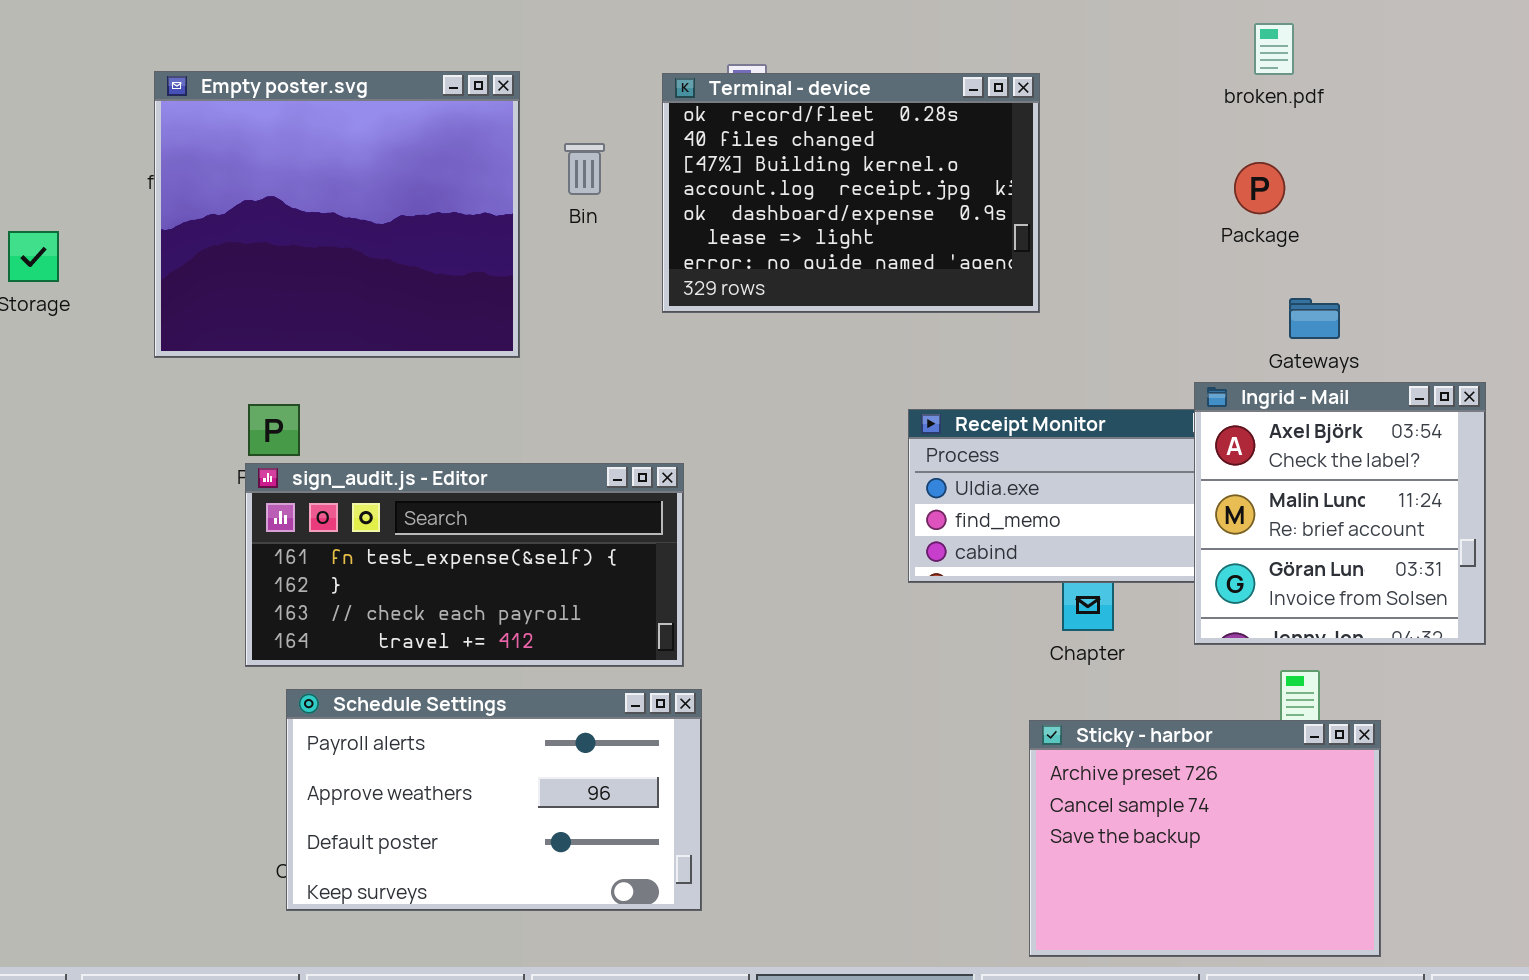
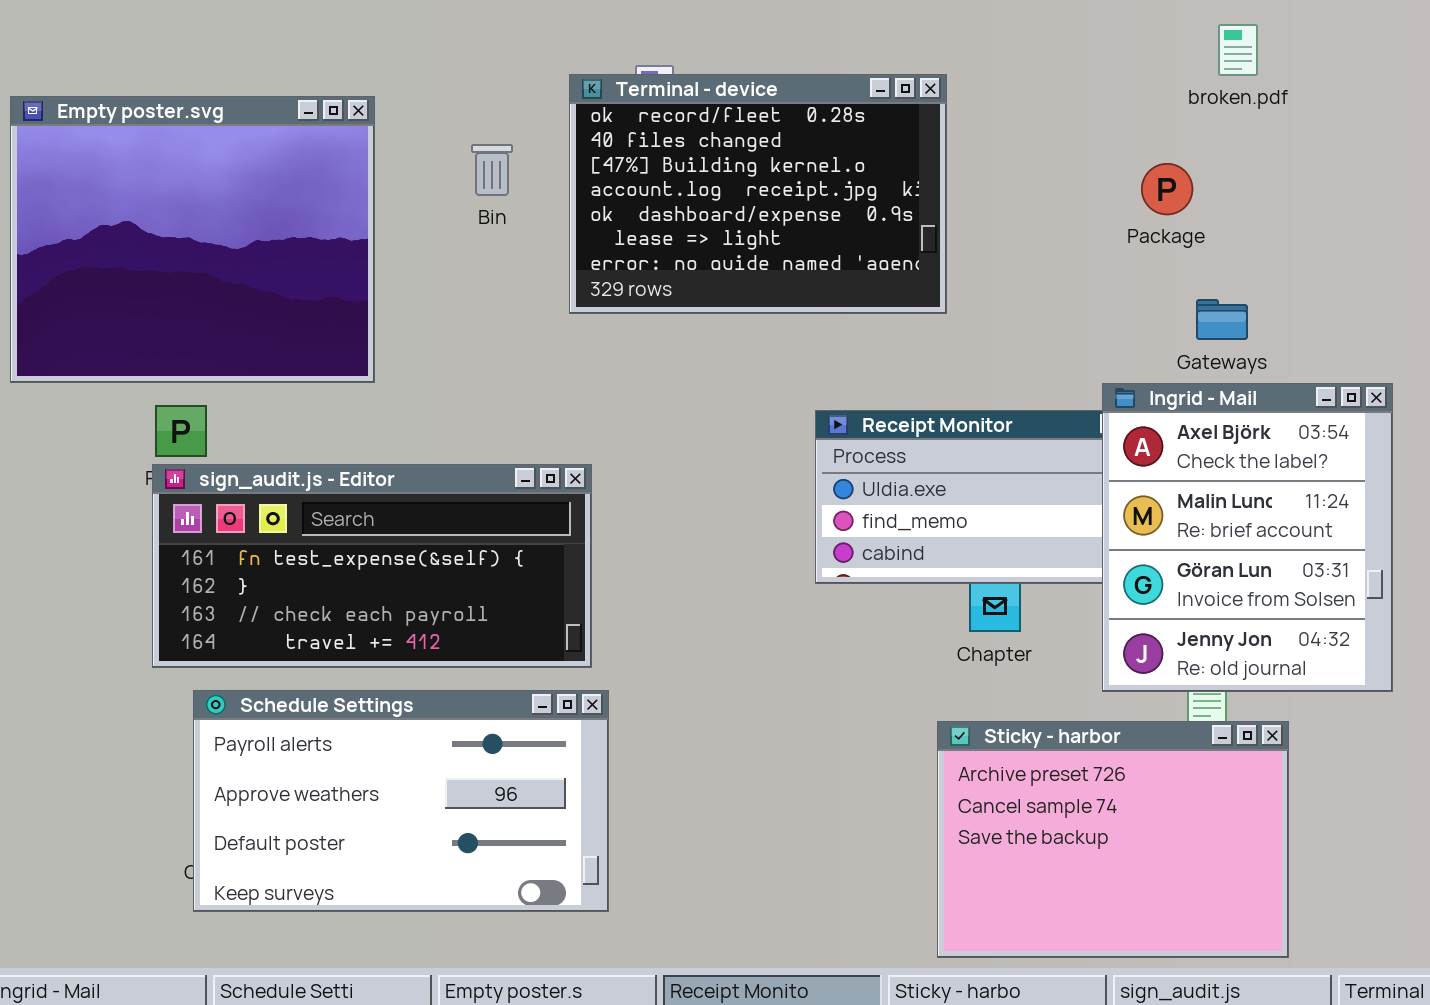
broken.pdf: [1254,23,1294,75] -> [1218,24,1258,76], moved
Empty poster.svg: [154,71,520,358] -> [10,96,375,383], moved
Ingrid - Mail: [1194,382,1486,645] -> [1102,383,1393,692], resized

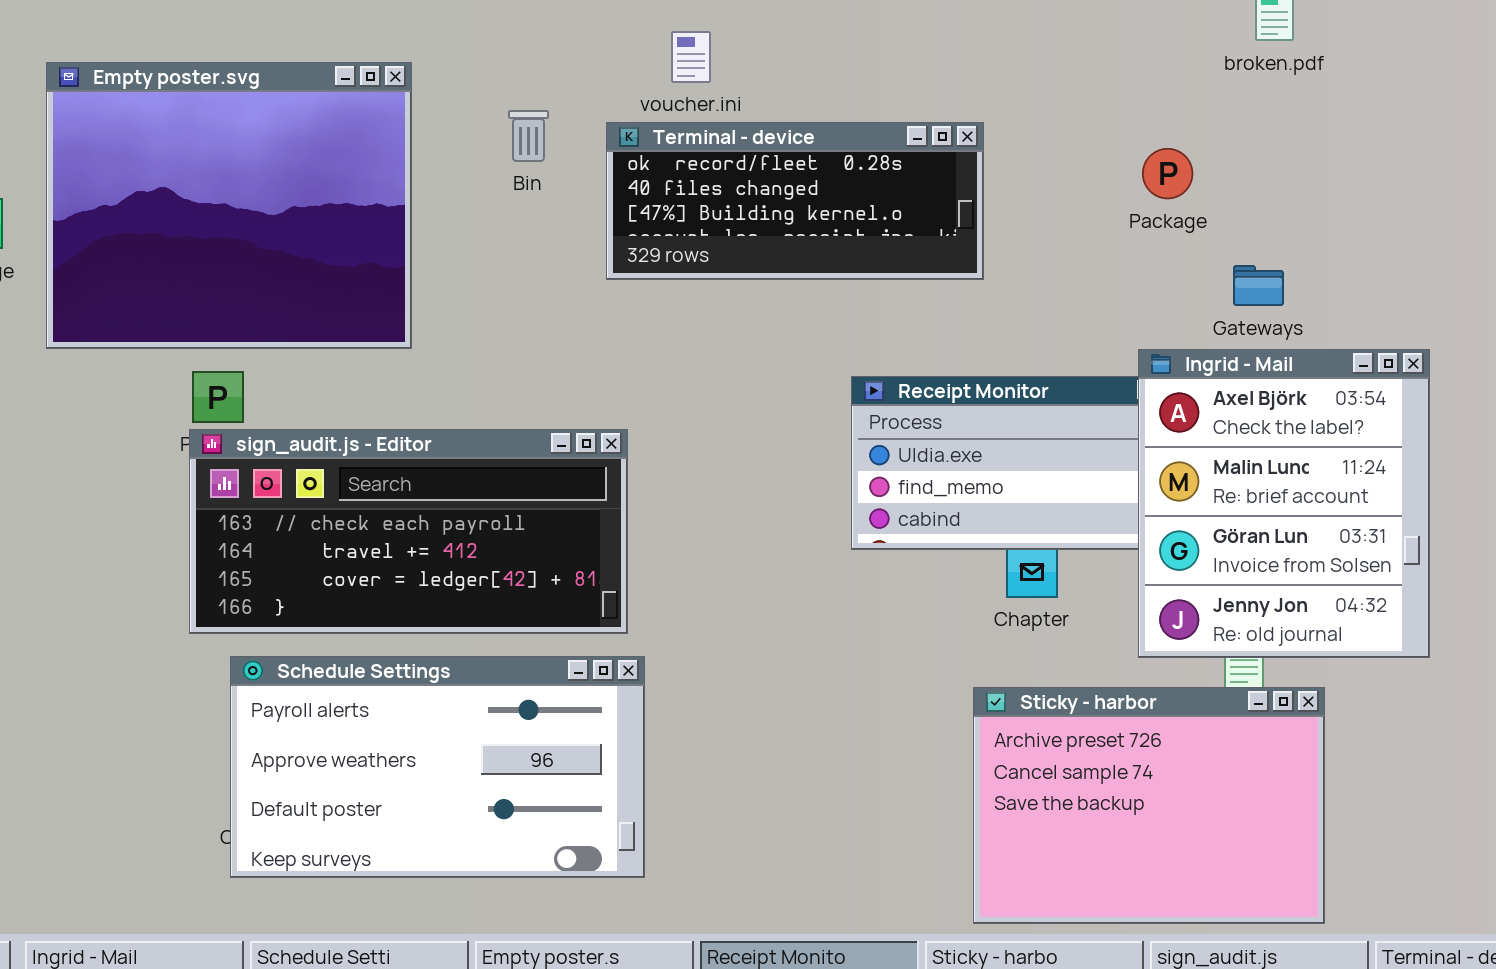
Terminal - device: [569,74,947,314] -> [606,122,984,280], resized
Package: [1141,163,1193,215] -> [1142,148,1193,199], moved
sign_audit.js - Editor: [152,464,592,668] -> [189,429,628,634], scrolled down 2 rows

